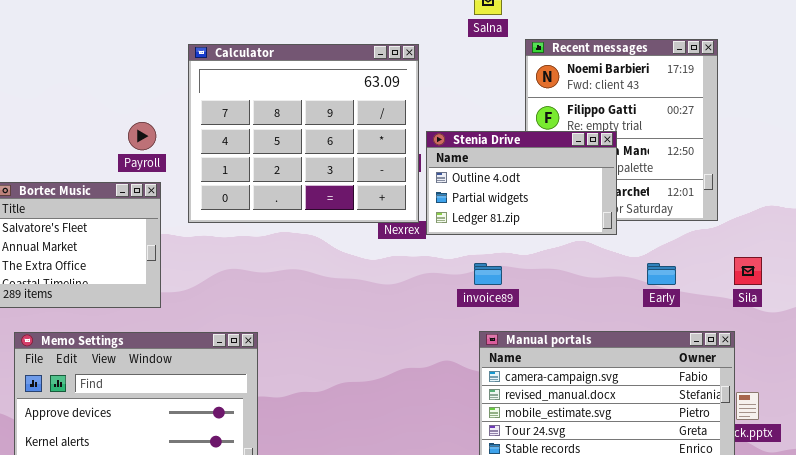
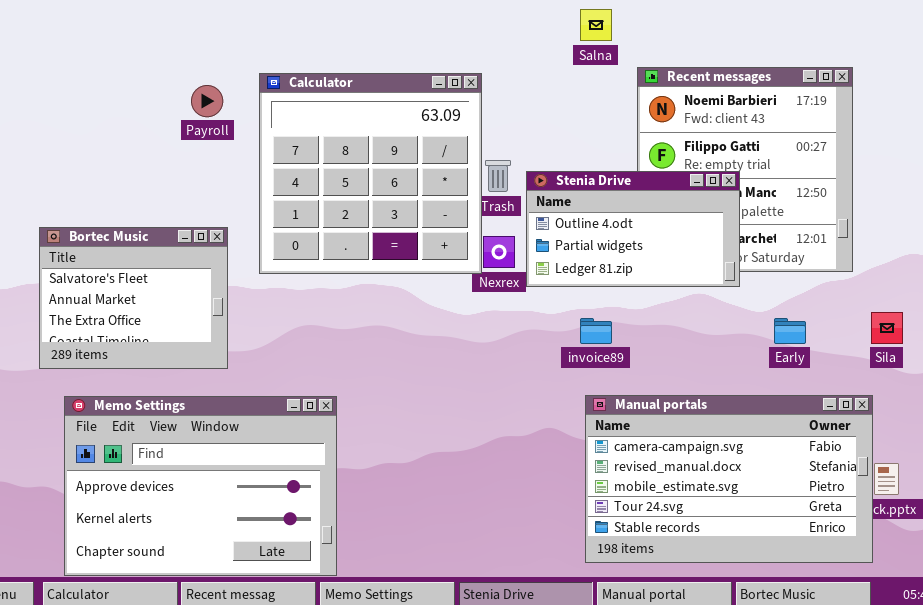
Calculator: [188,44,419,223] -> [259,73,482,274], resized
Payroll: [128,122,156,150] -> [191,85,223,117], moved

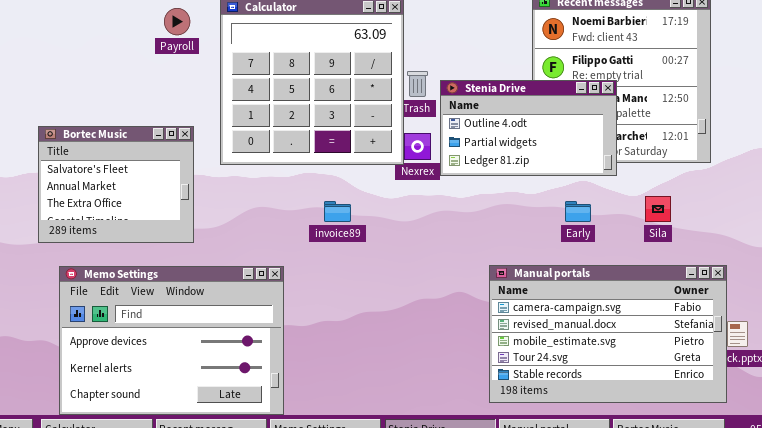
Sila: [871,312,903,344] -> [645,196,671,222], moved
invoice89: [580,318,612,344] -> [324,201,351,222], moved
Early: [774,318,806,344] -> [565,201,591,222], moved

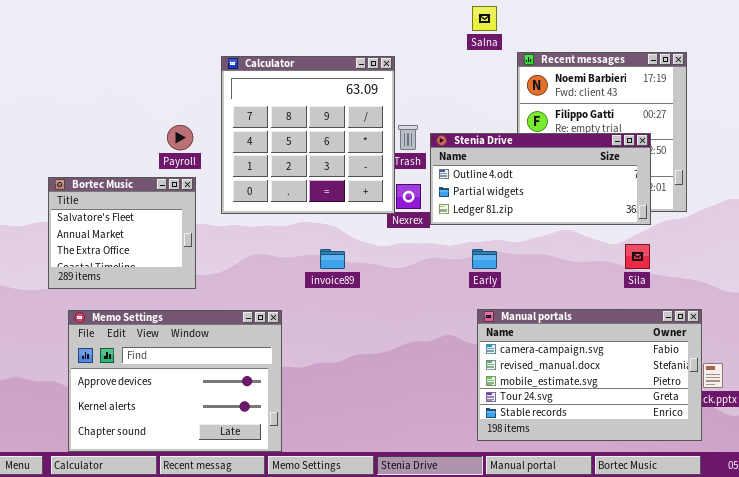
Payroll: [164,8,190,35] -> [167,125,193,150], moved
Stenia Drive: [440,80,617,176] -> [430,133,651,225], resized
Early: [565,201,591,222] -> [472,249,497,269], moved

